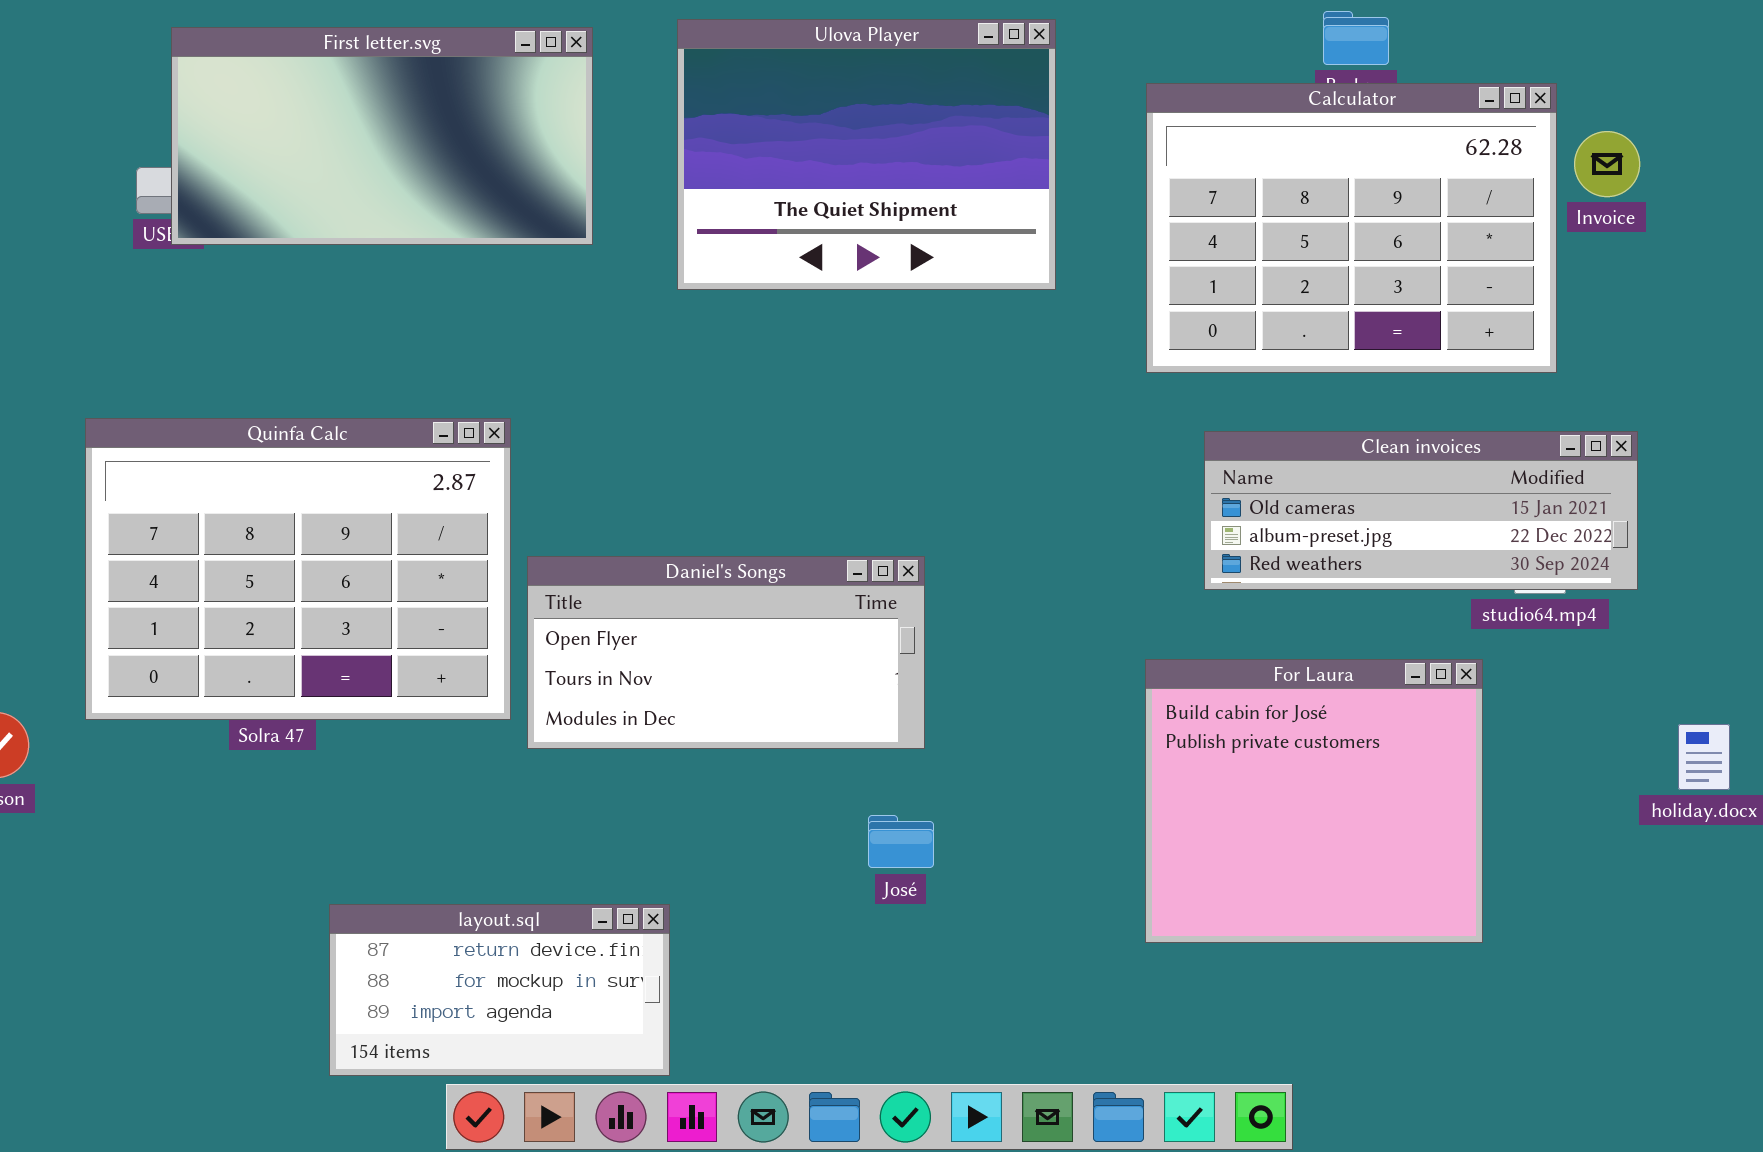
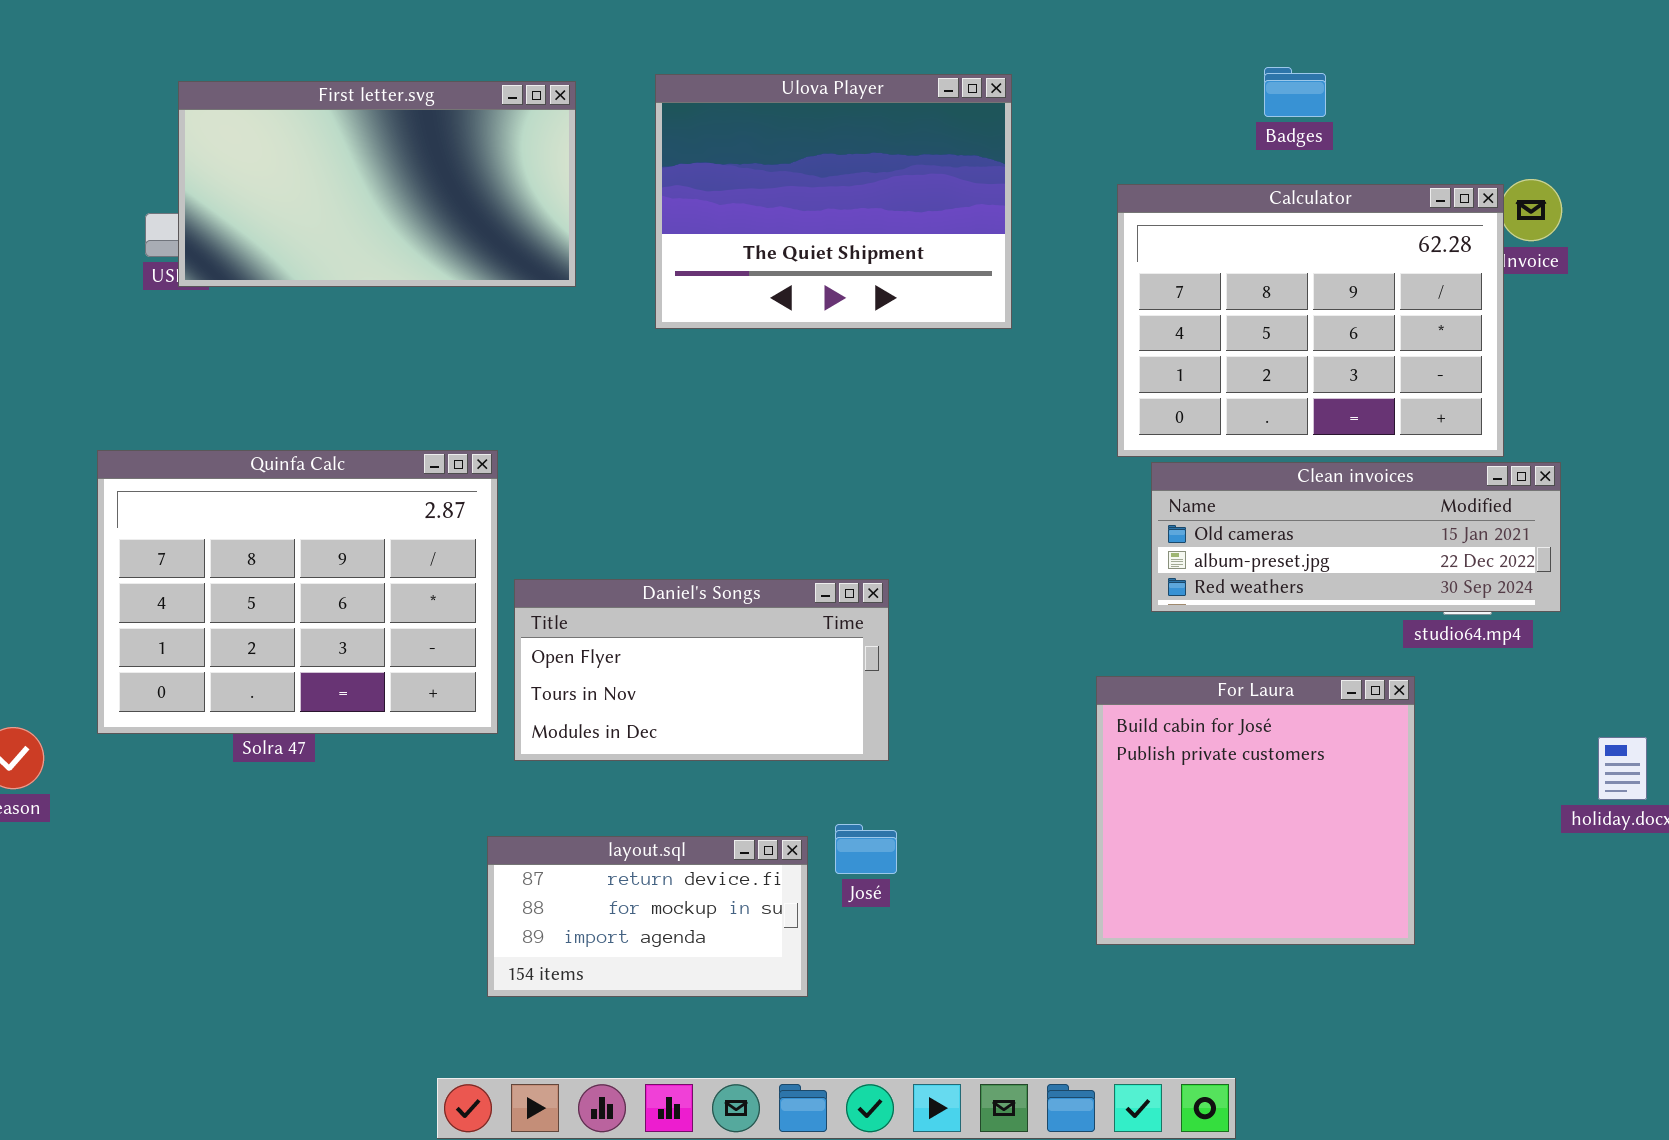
Calculator: [1146,83,1557,373] -> [1117,184,1504,457], moved
layout.sql: [329,904,670,1076] -> [487,836,808,997], moved

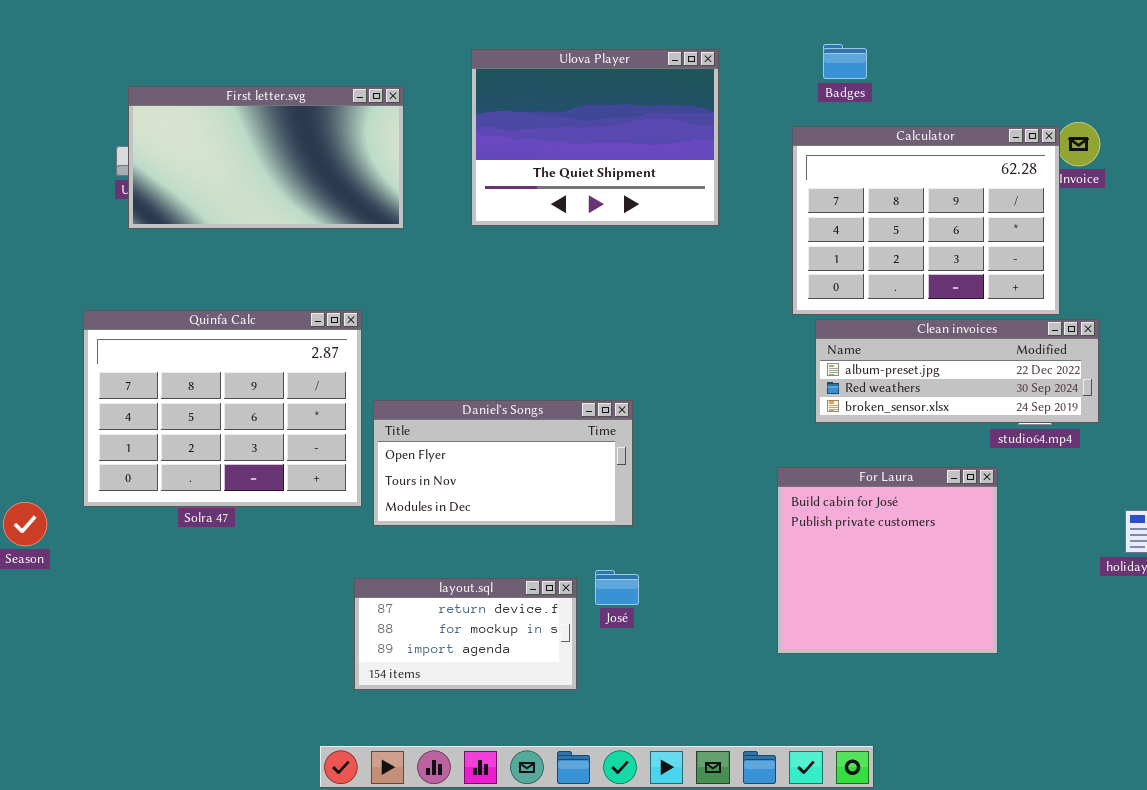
Badges: [1264,67,1326,117] -> [823,44,867,79], moved
First letter.svg: [178,81,576,287] -> [128,86,404,229], moved
Clean invoices: [1151,462,1561,612] -> [815,319,1099,423], scrolled down 1 row

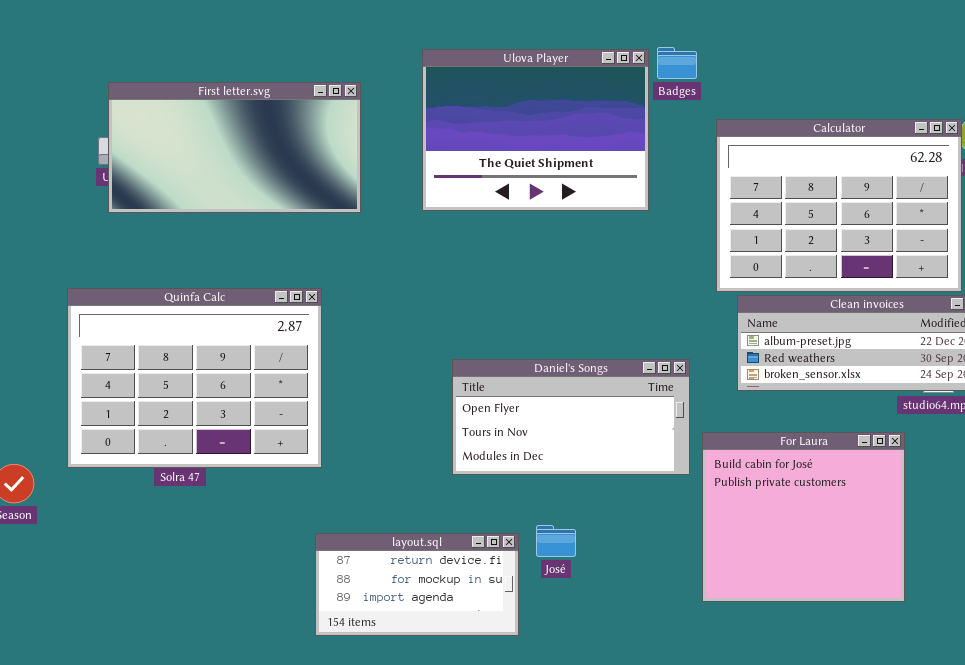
Badges: [823,44,867,79] -> [657,47,697,79], moved
Daniel's Songs: [373,400,633,526] -> [452,359,690,475], moved

